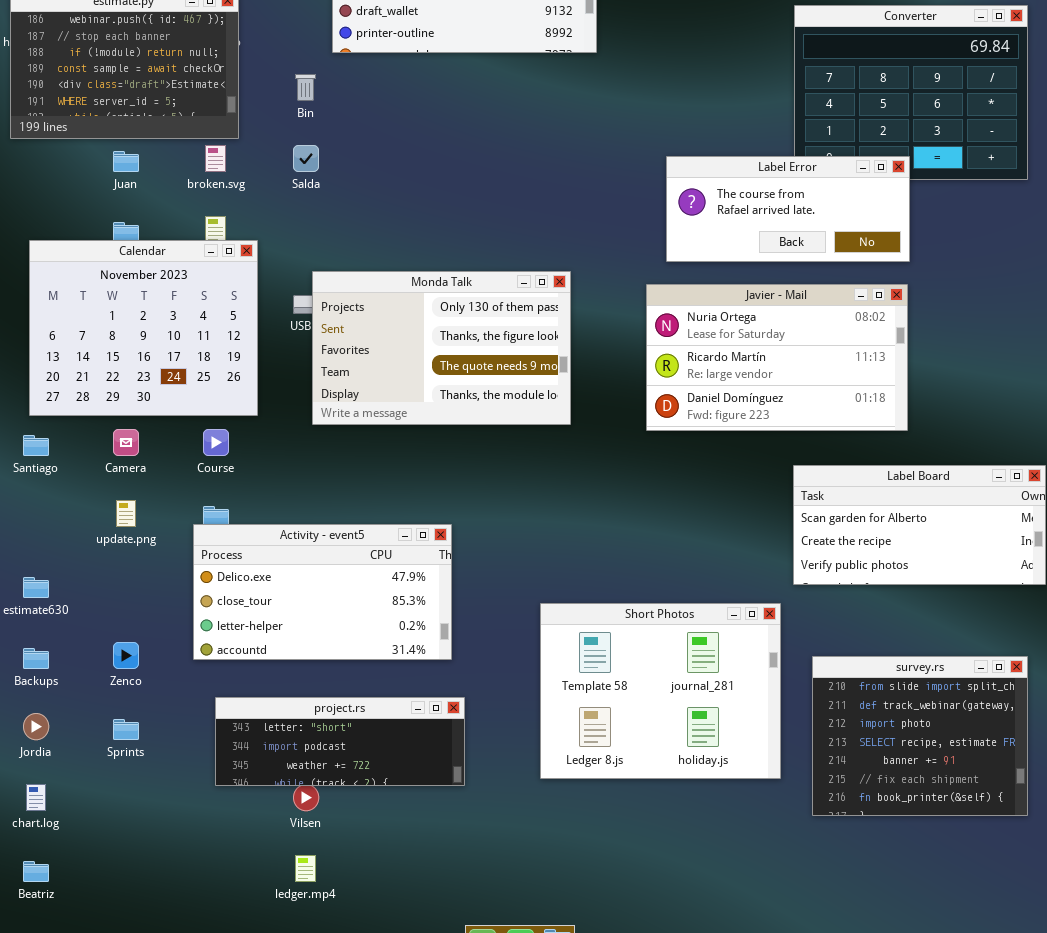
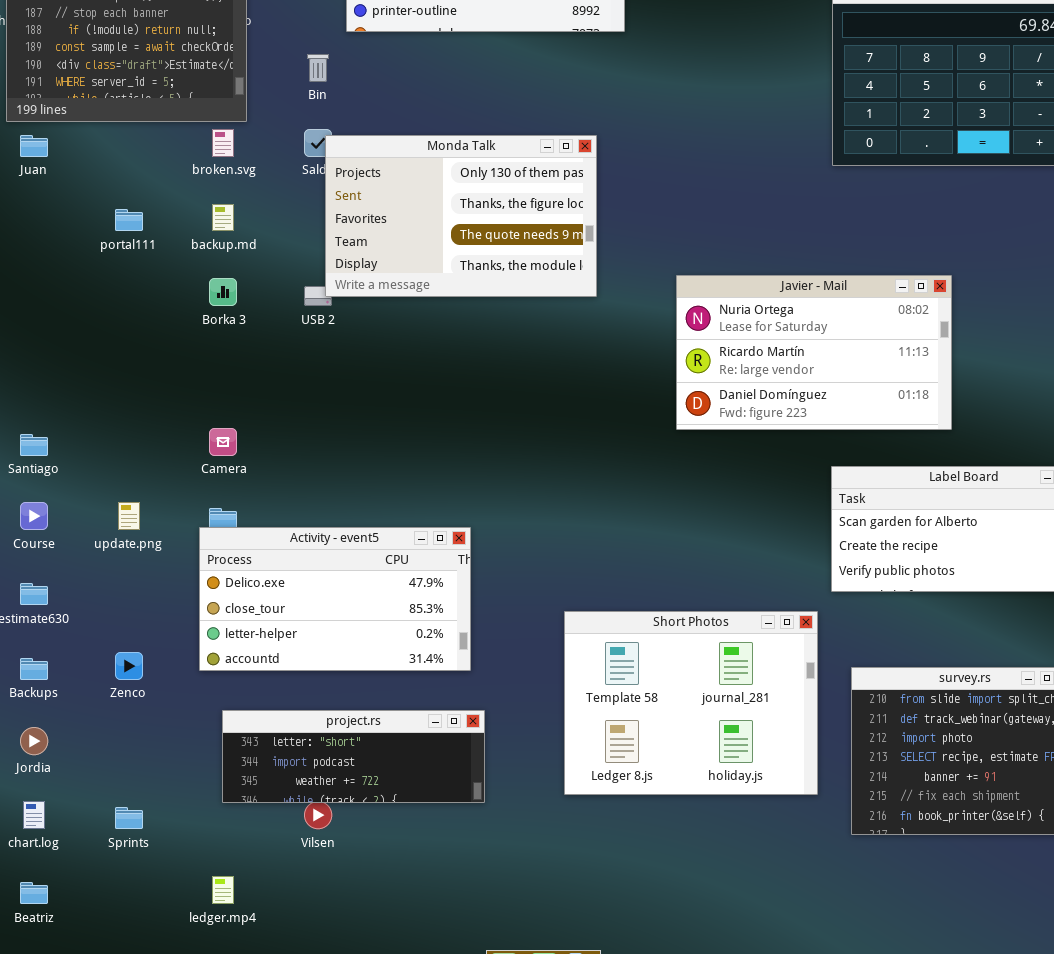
Juan: [113,151,139,172] -> [20,135,48,157], moved
Label Error: [666,156,910,262] -> none, closed
Calendar: [29,240,258,416] -> none, closed
Monda Talk: [312,271,571,425] -> [325,135,597,297], moved
Camera: [113,429,139,456] -> [209,428,237,456], moved
Course: [203,429,229,456] -> [20,502,48,530], moved
Sprints: [113,719,139,740] -> [115,807,143,829], moved
ledger.mp4: [295,855,316,882] -> [212,876,234,904], moved

